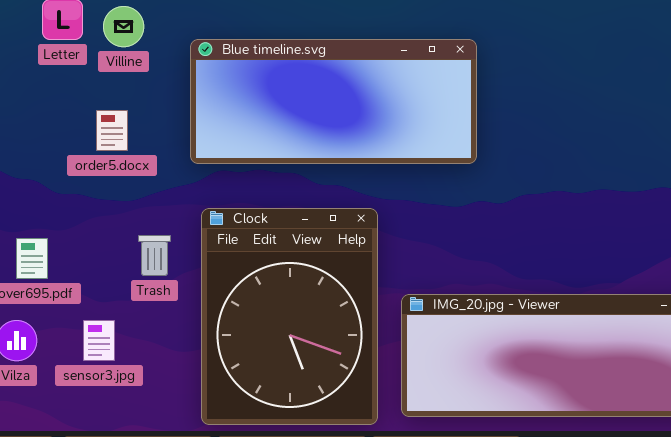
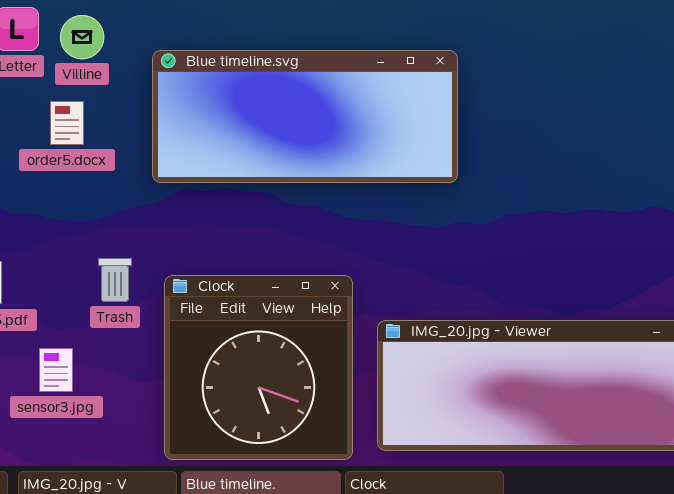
order5.docx: [96,110,128,151] -> [50,101,84,145], moved
Clock: [201,208,378,425] -> [164,275,353,460], resized

